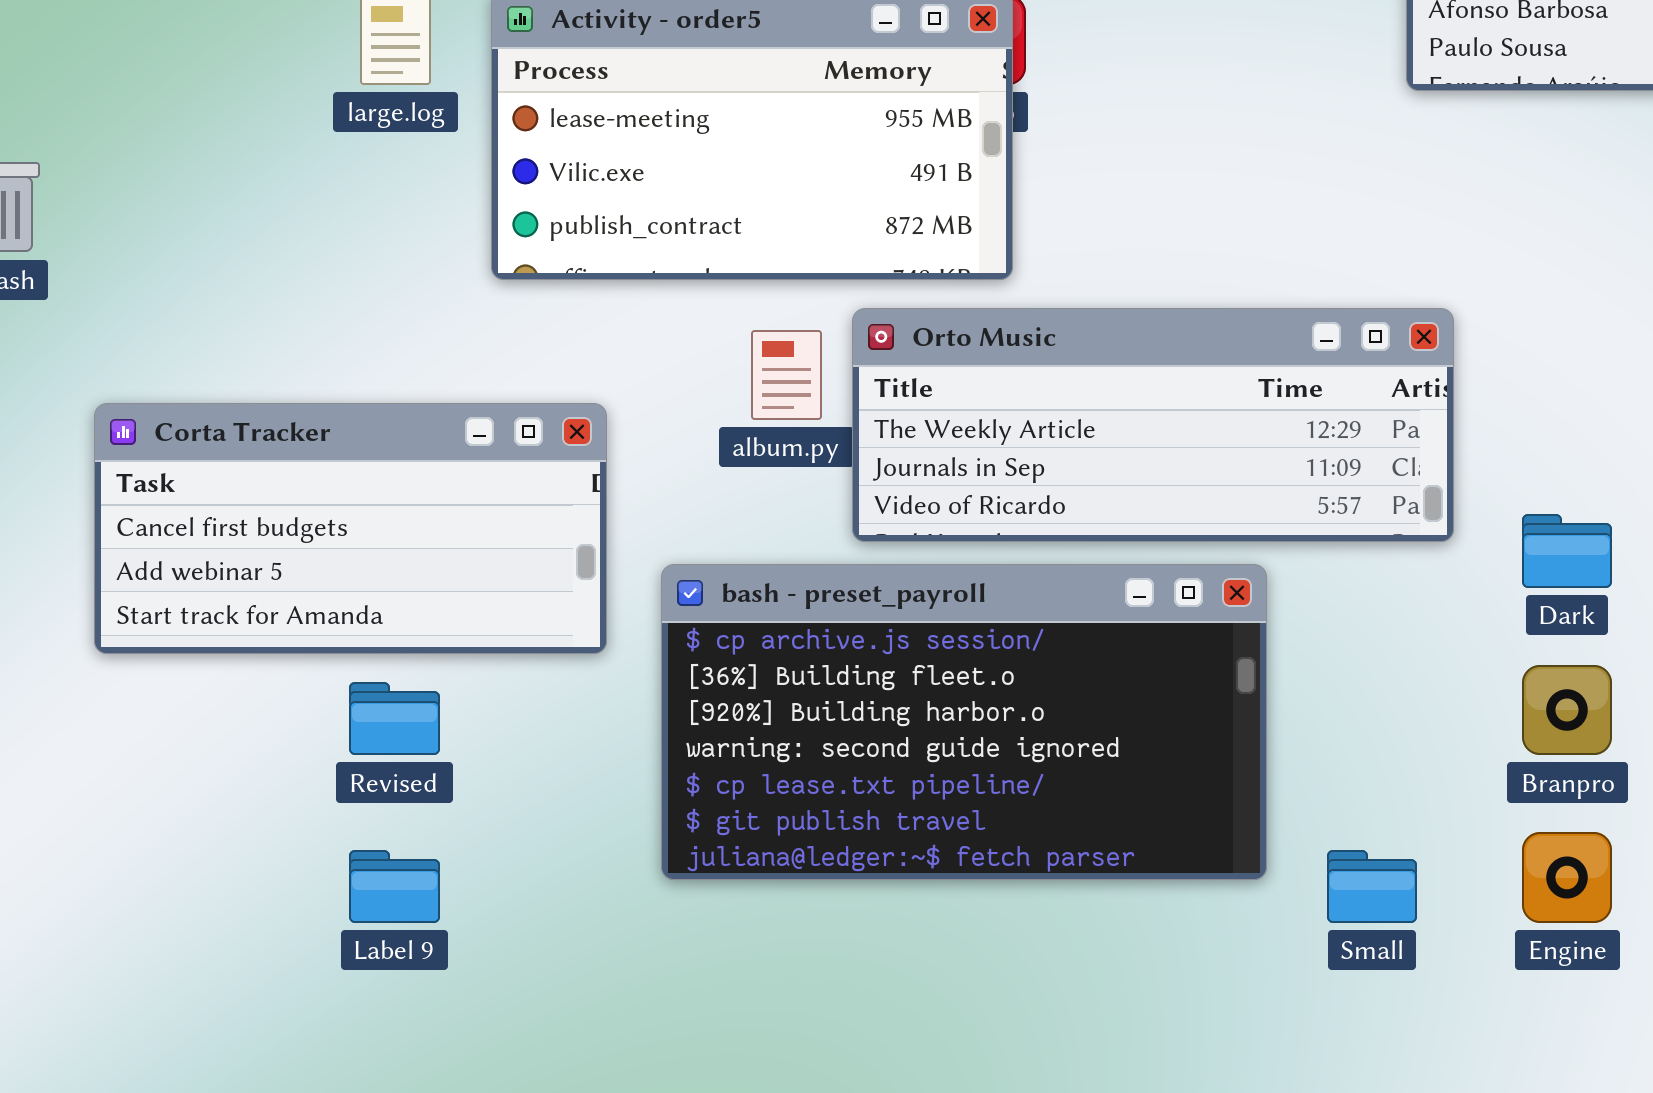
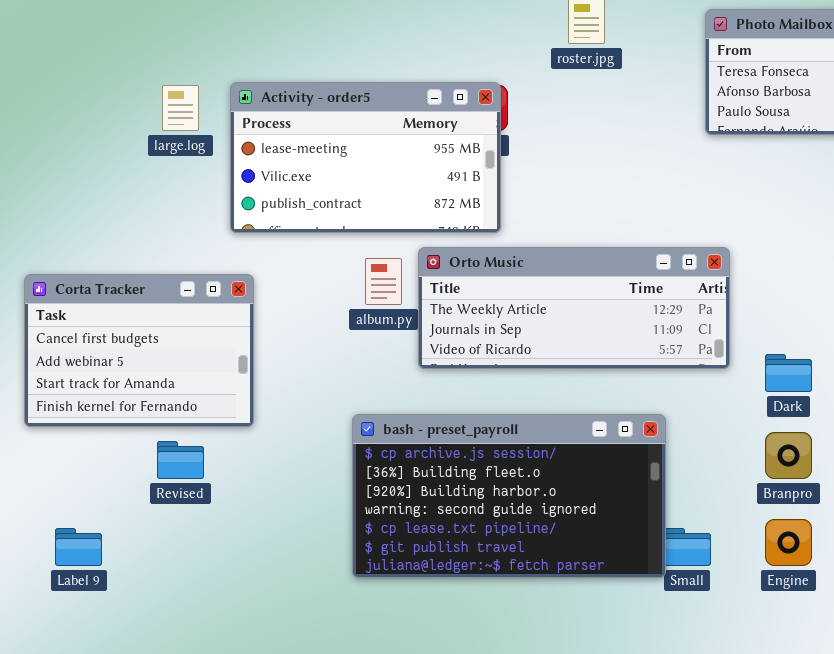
Corta Tracker: [94,403,607,654] -> [24,274,254,427], resized
bash - preset_payroll: [661,564,1267,880] -> [352,414,666,578], moved
Label 9: [349,850,440,923] -> [55,528,102,566], moved

